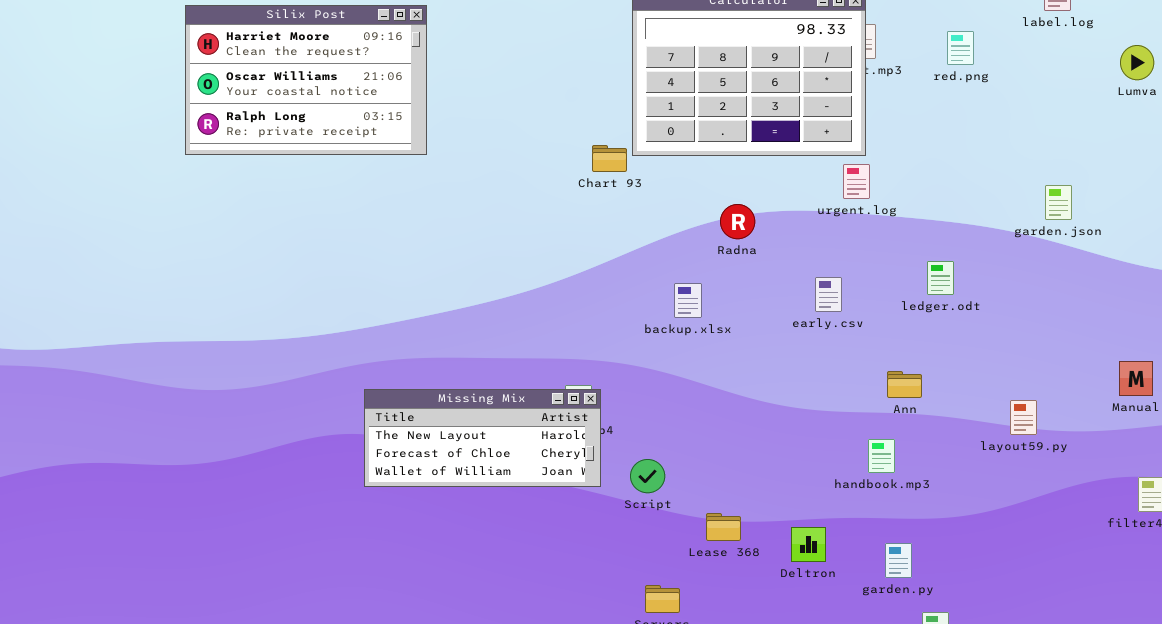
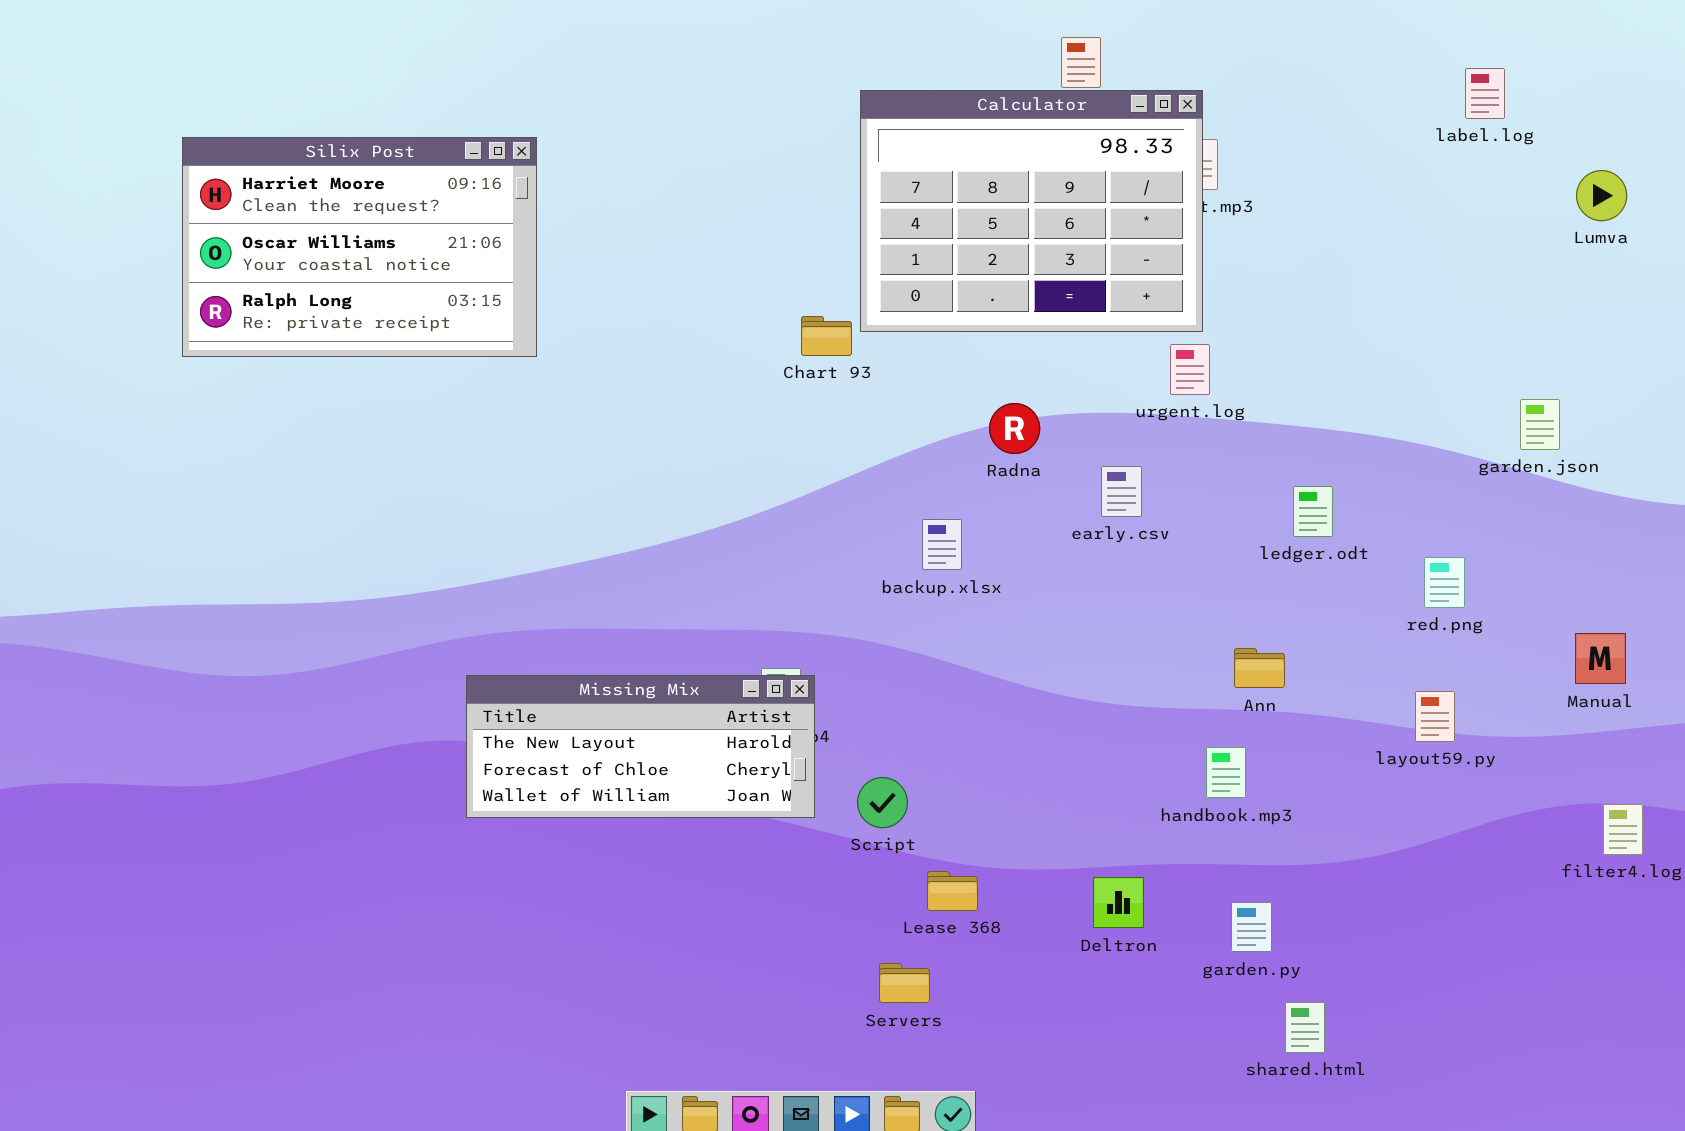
Silix Post: [185,5,427,155] -> [182,137,537,357], moved
red.png: [947,31,974,65] -> [1424,557,1465,608], moved
garden.json: [1045,185,1072,220] -> [1520,399,1560,450], moved
early.csv: [815,277,842,312] -> [1101,466,1142,517], moved
Lease 368: [706,513,741,541] -> [927,871,978,911], moved

